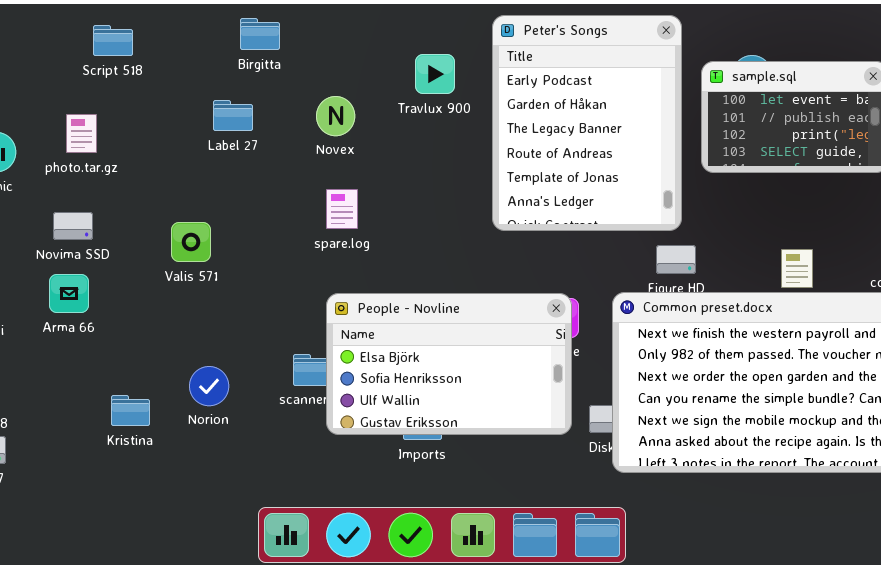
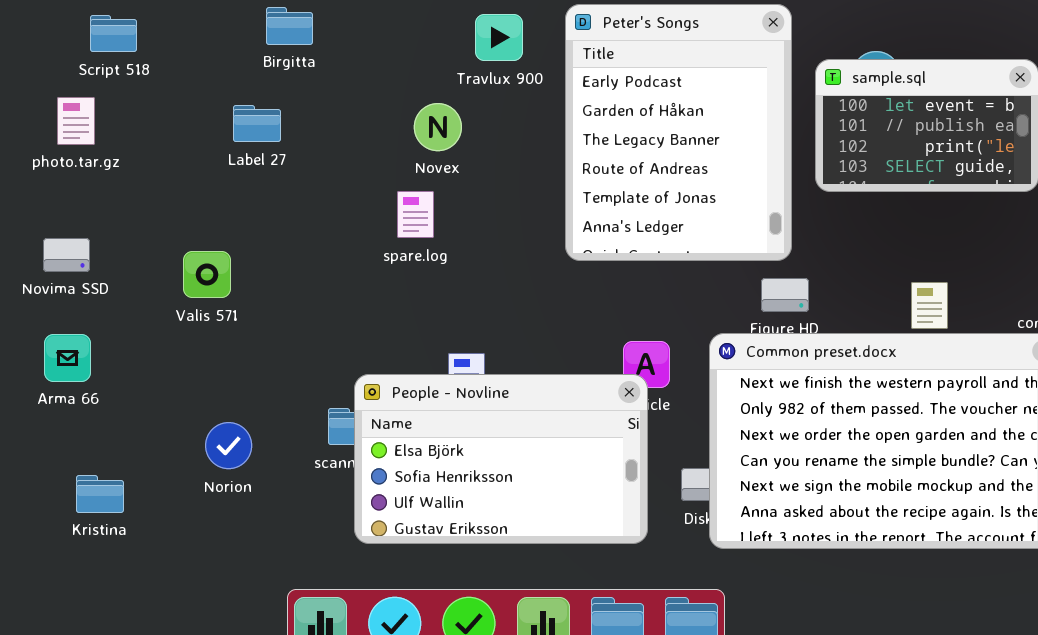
Travlux 900: [415,54,455,94] -> [475,14,523,61], moved
Novex: [316,96,355,136] -> [414,103,462,151], moved
photo.tar.gz: [66,114,97,153] -> [57,97,95,145], moved
spare.log: [326,189,358,229] -> [397,191,434,238], moved
Arma 66: [49,274,89,313] -> [44,334,91,382], moved
People - Novline: [326,293,572,435] -> [354,374,648,544], moved
Kristina: [111,395,150,426] -> [76,475,124,513], moved

